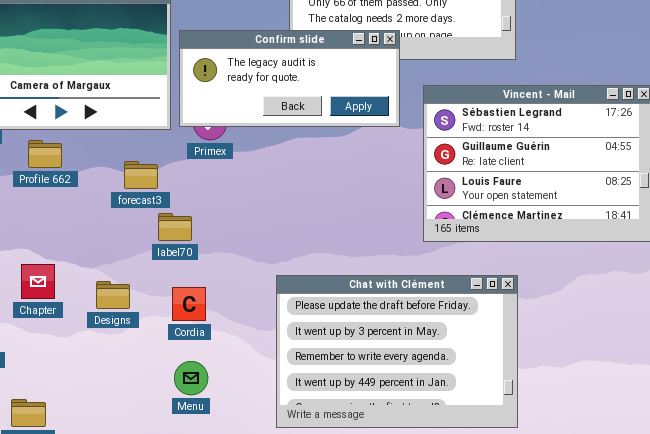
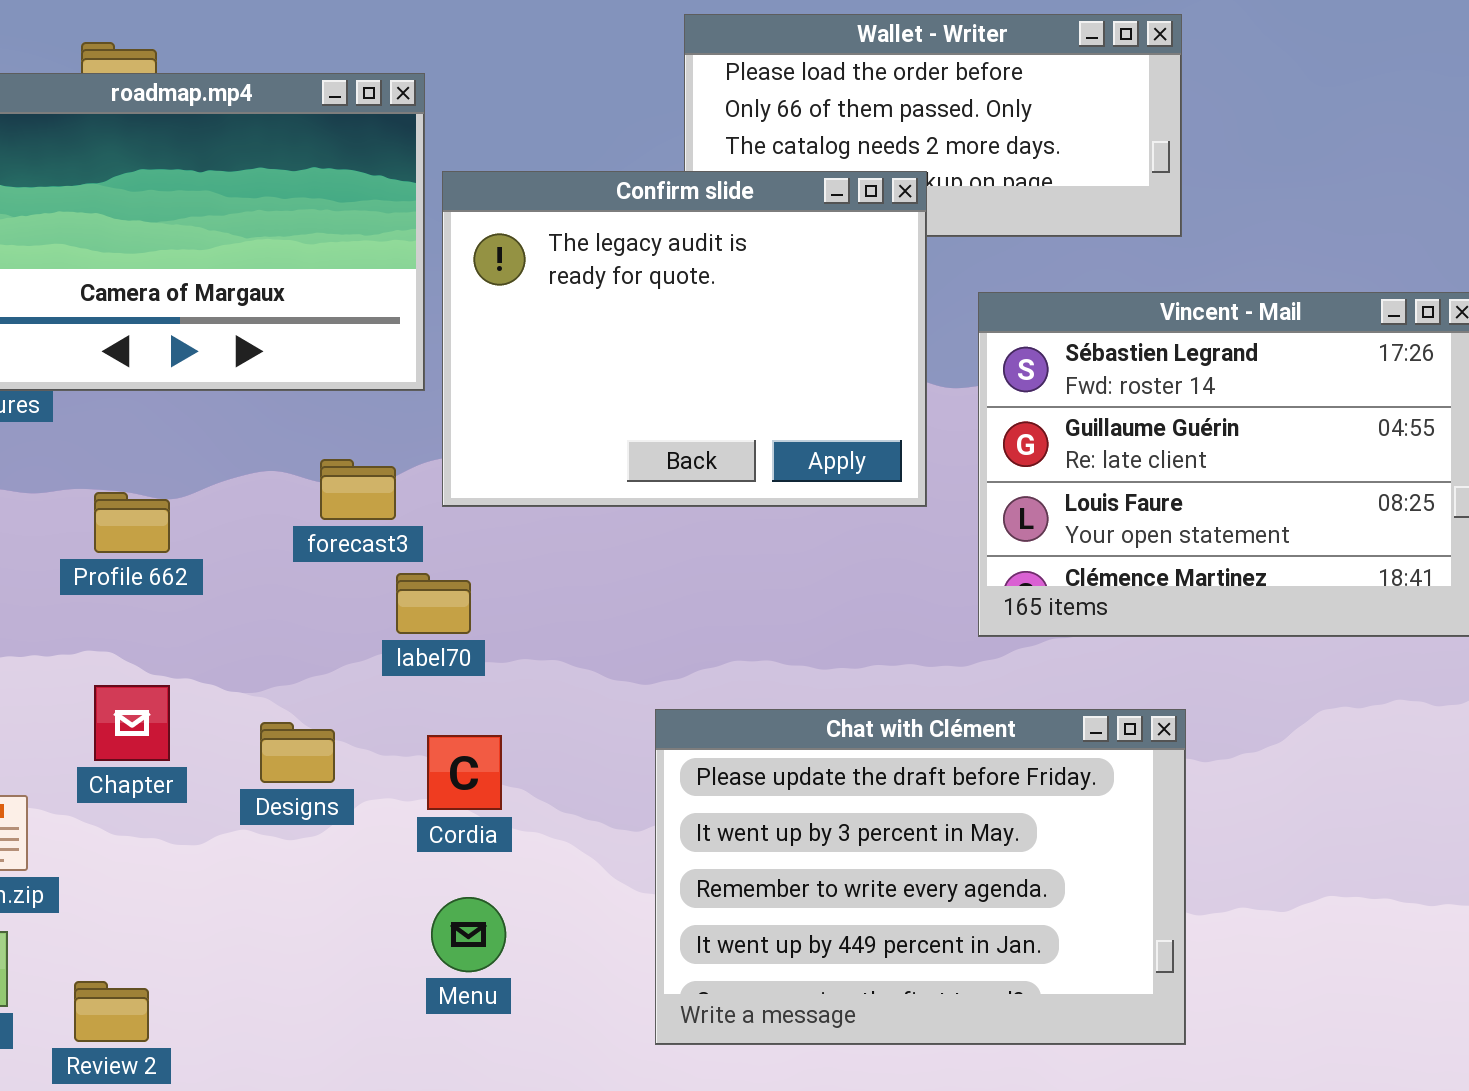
Confirm slide: [179,30,400,127] -> [442,171,927,507], resized
Profile 662: [28,140,62,168] -> [94,492,170,553], moved

